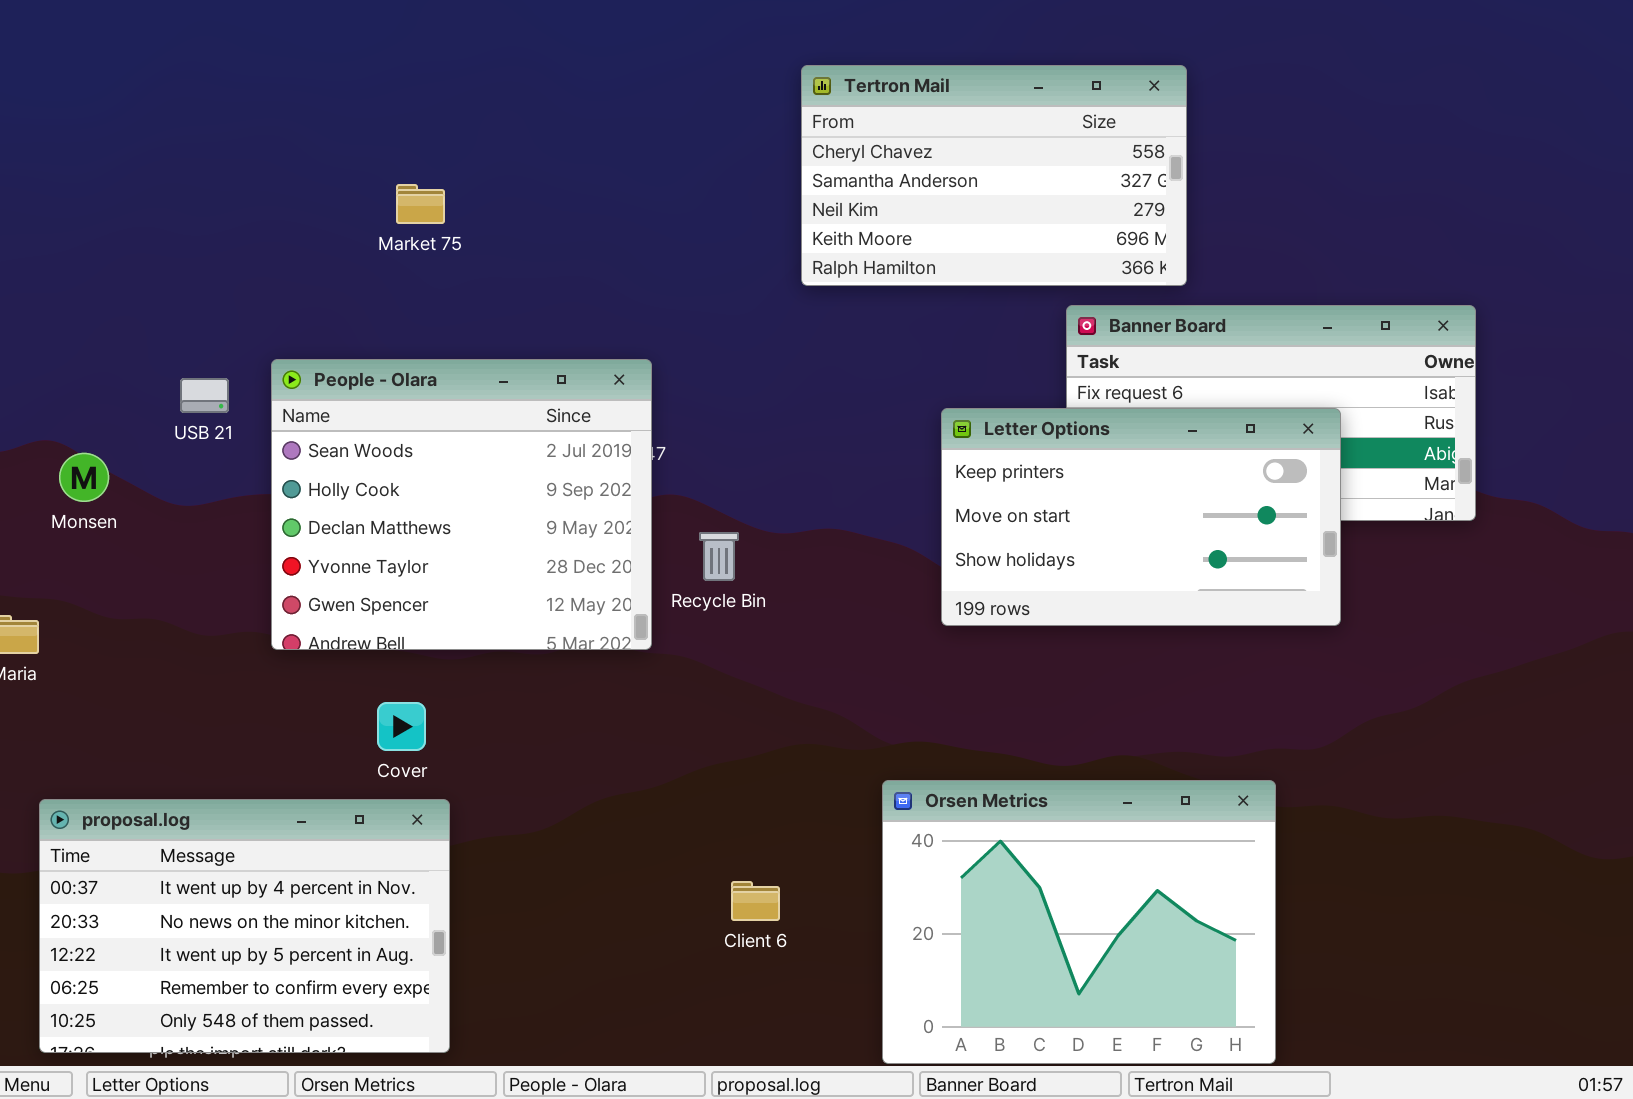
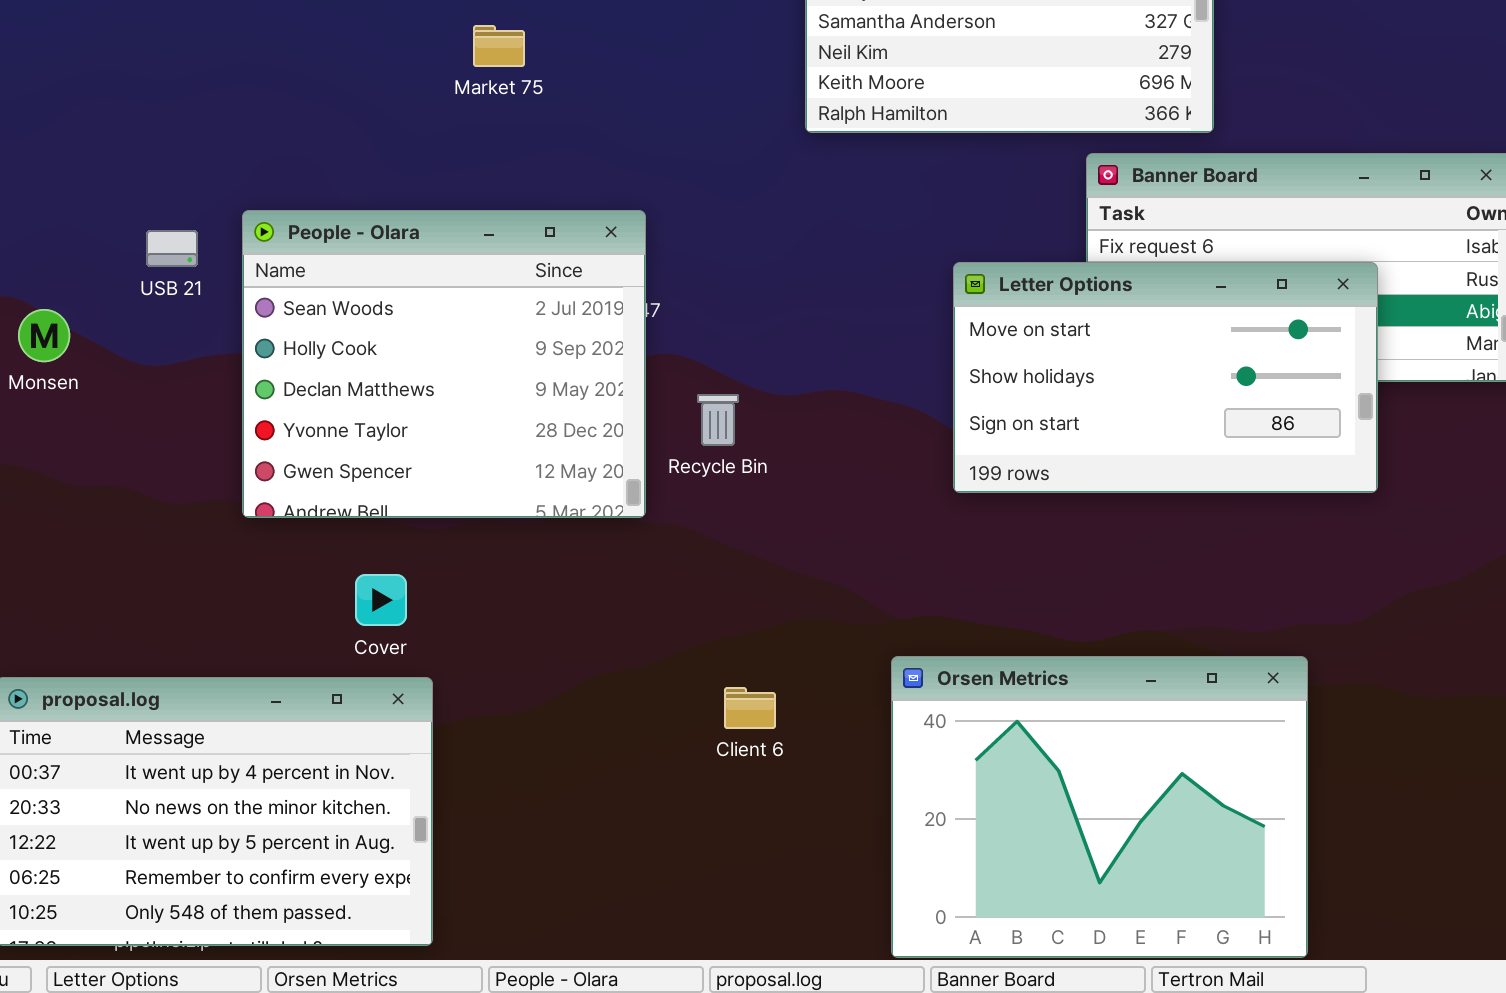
Market 75: [396,184,445,224] -> [473,25,525,67], moved
Letter Options: [941,408,1341,626] -> [953,262,1378,493], scrolled down 1 row
Client 6: [731,881,780,921] -> [724,687,776,729], moved

